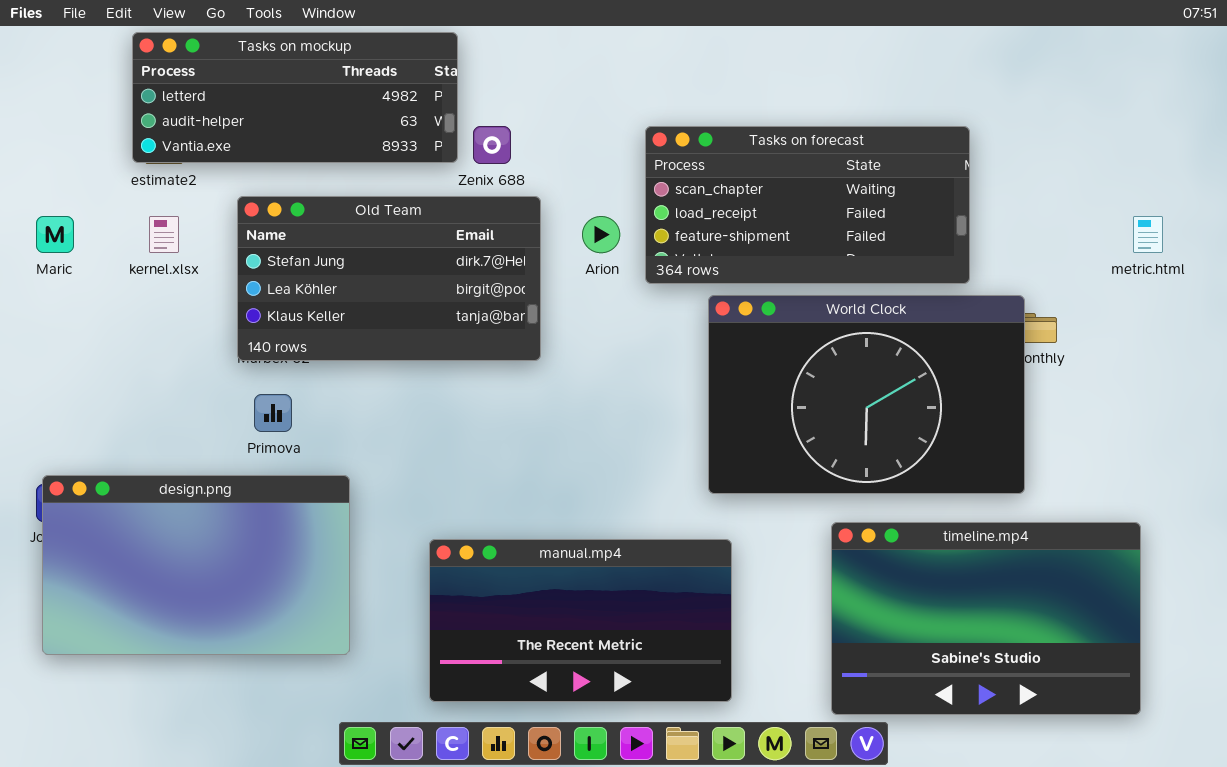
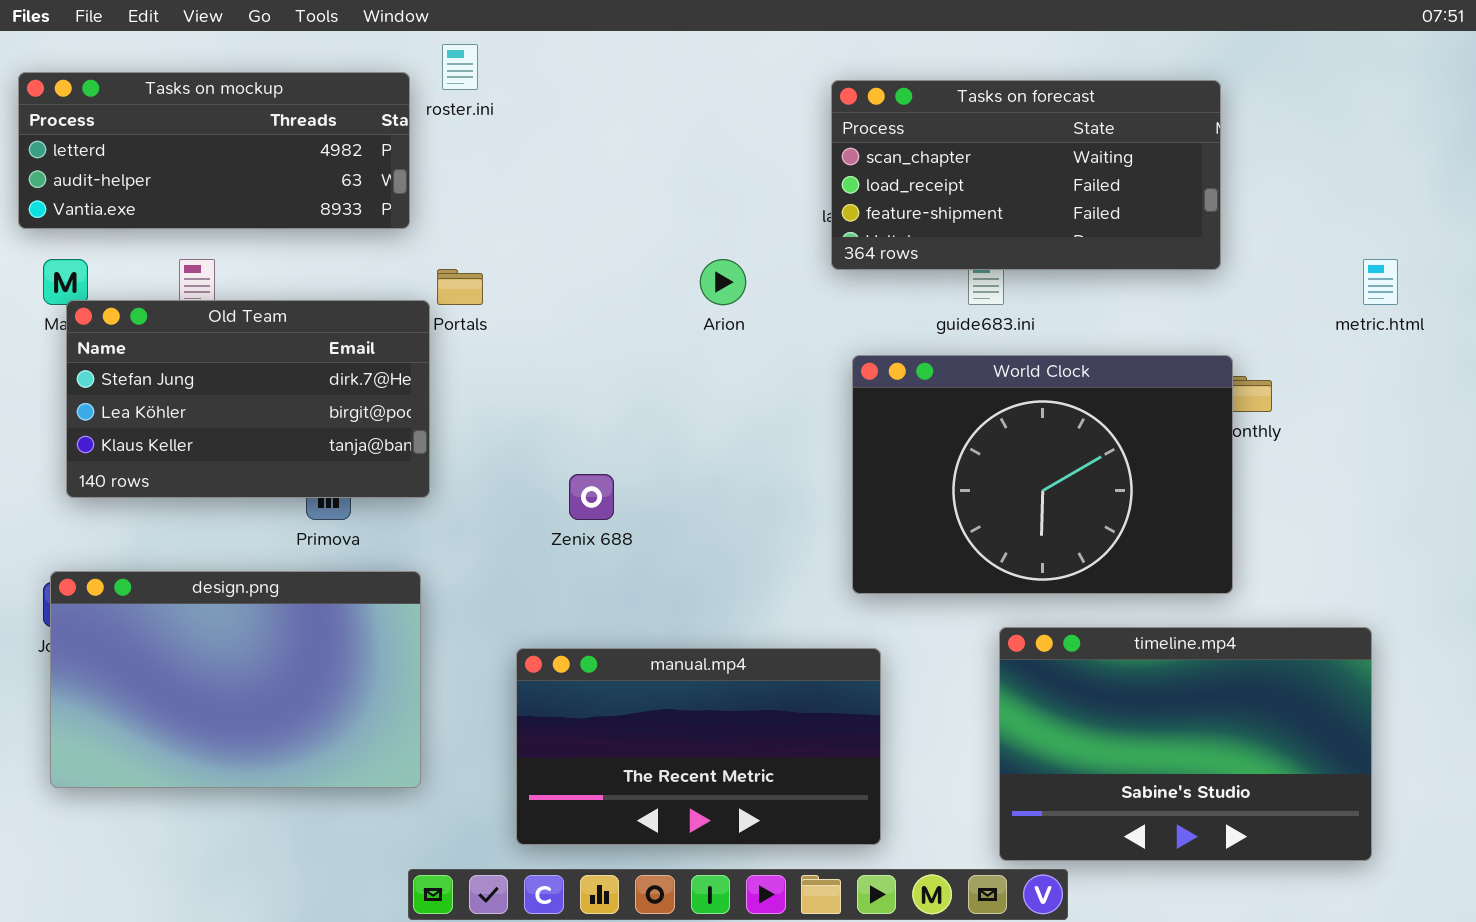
Tasks on mockup: [132,32,458,163] -> [18,72,410,229], moved
Zenix 688: [473,126,511,164] -> [569,474,614,520], moved
Tasks on forecast: [645,126,970,284] -> [831,80,1221,270], moved
Old Team: [237,196,541,361] -> [66,300,430,498], moved

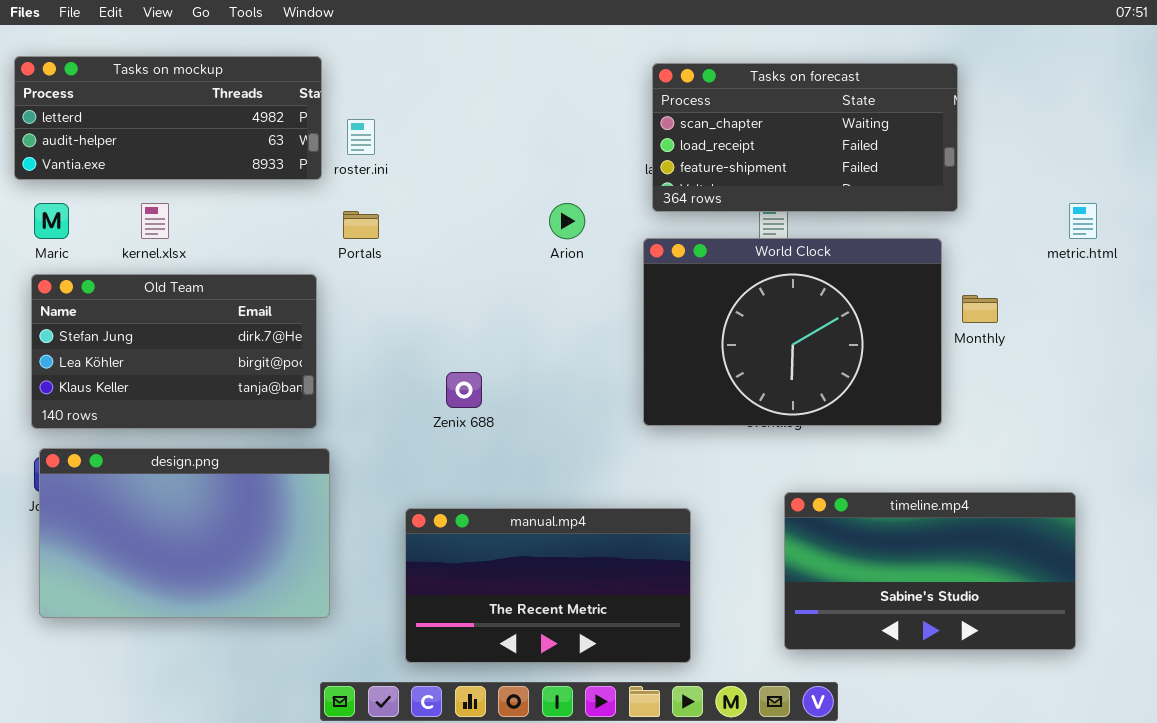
roster.ini: [442,44,478,90] -> [347,119,375,155], moved
Old Team: [66,300,430,498] -> [31,274,317,429], moved
World Clock: [852,355,1233,594] -> [643,238,942,426], moved
timeline.mp4: [999,627,1372,861] -> [784,492,1076,650], resized

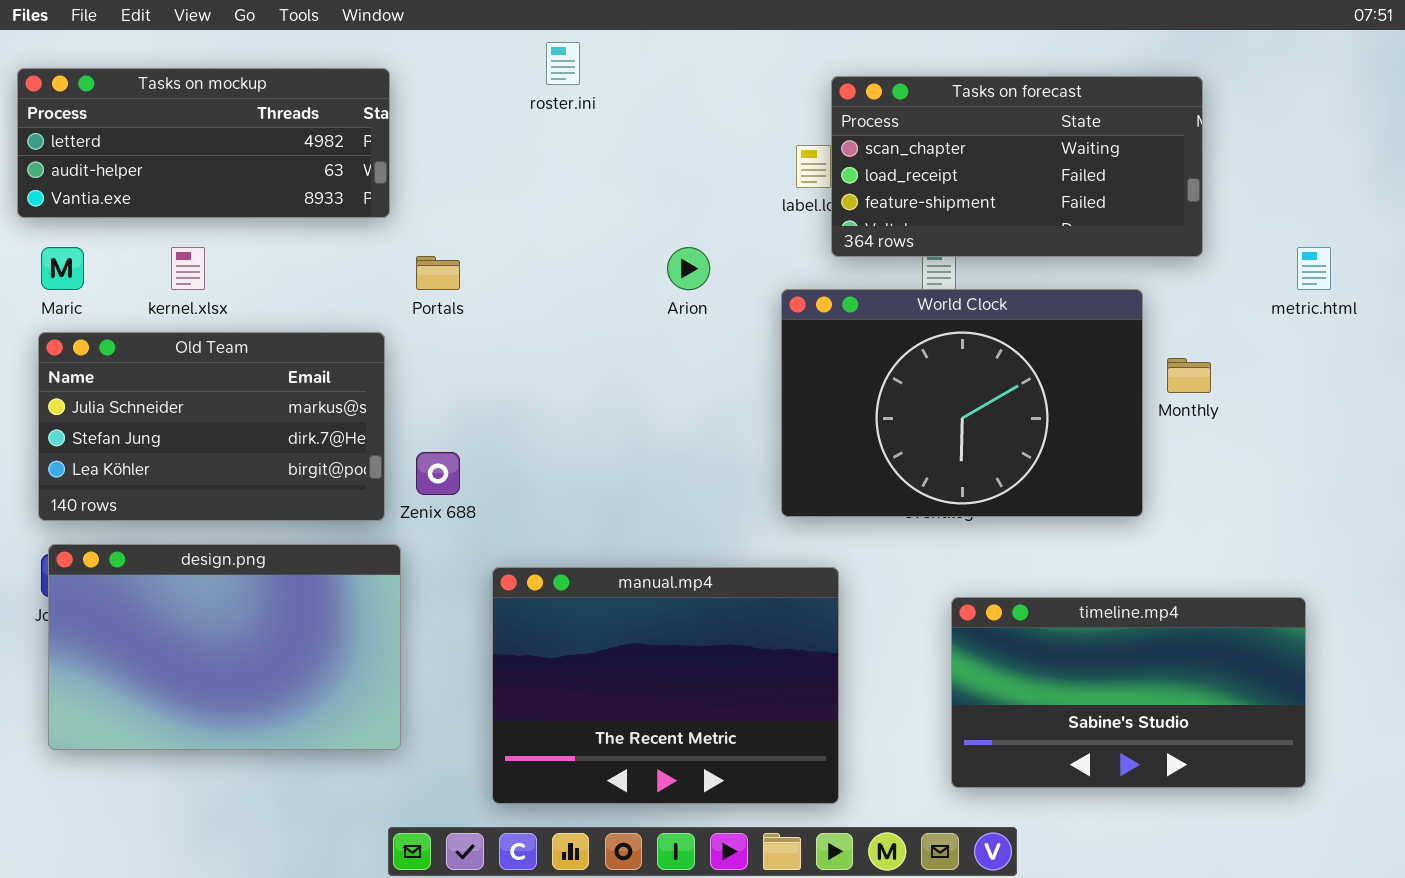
Tasks on forecast: [652,63,958,212] -> [831,76,1203,257], moved
roster.ini: [347,119,375,155] -> [546,42,580,85], moved
Old Team: [31,274,317,429] -> [38,332,385,521], scrolled up 1 row
Zenix 688: [446,372,482,408] -> [416,452,460,495], moved
manual.mp4: [405,508,691,663] -> [492,567,839,804], resized

